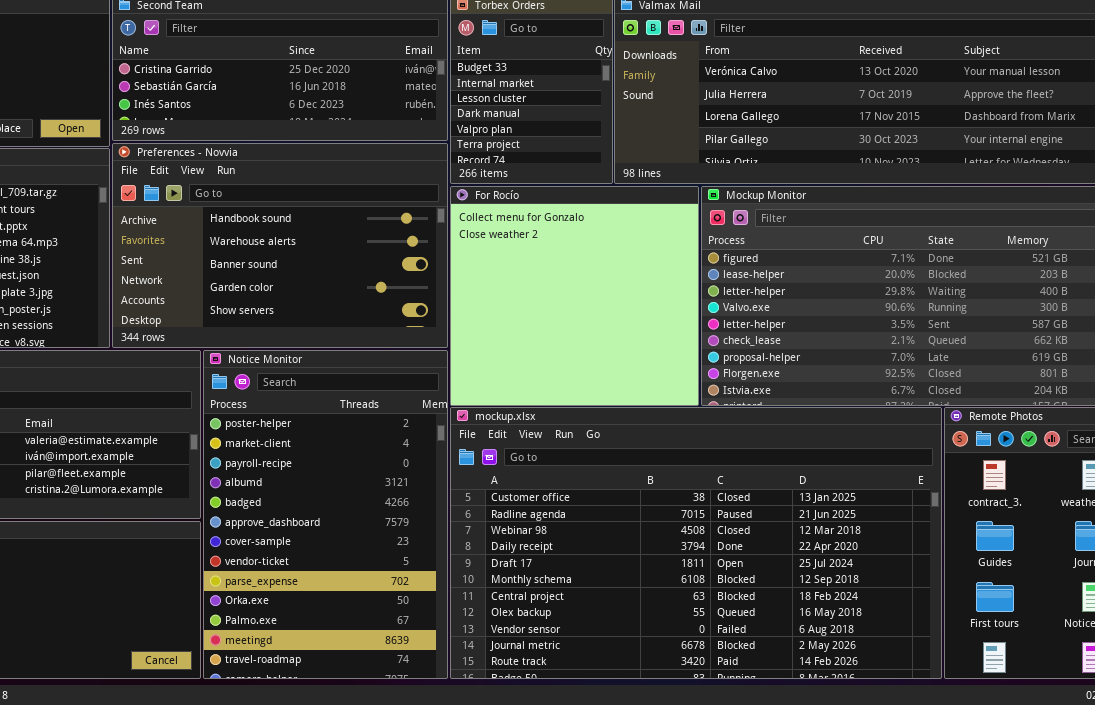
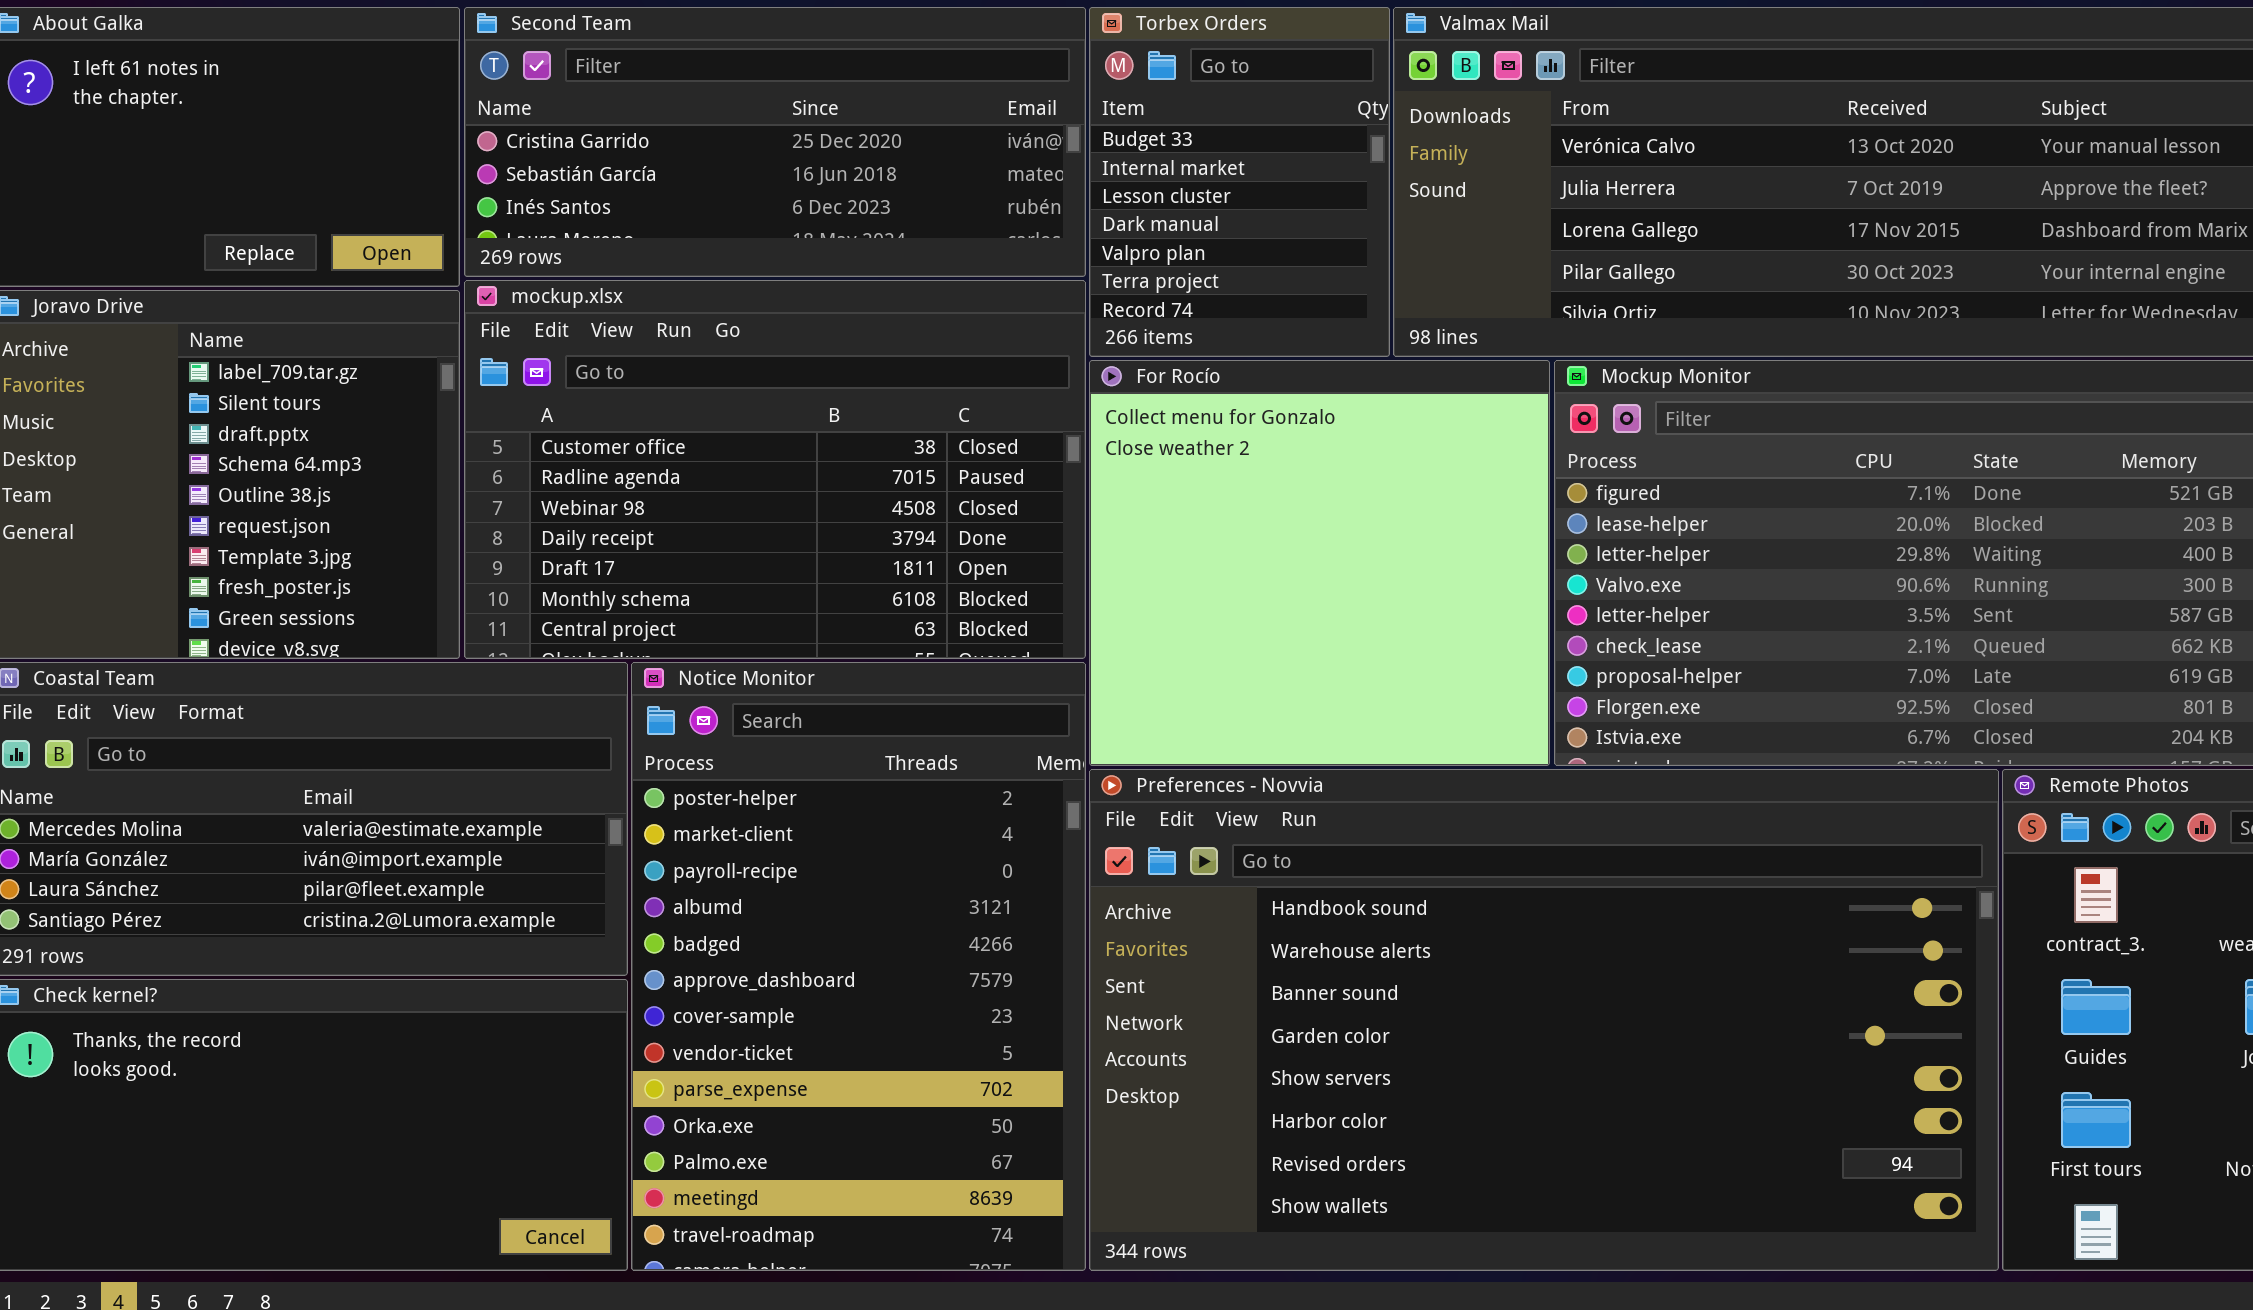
Preferences - Novvia: [112,143,448,348] -> [1089,769,1999,1271], moved, resized
mockup.xlsx: [450,407,942,679] -> [464,280,1086,659], moved, resized

